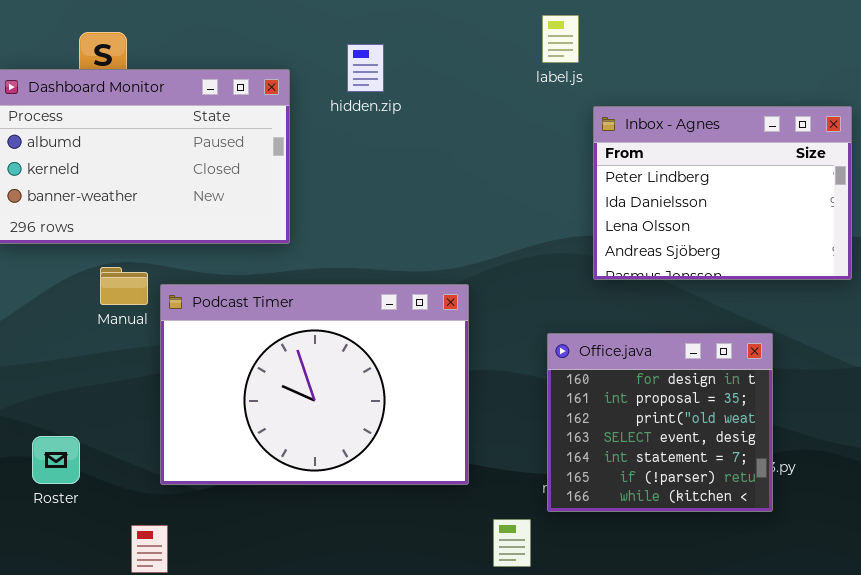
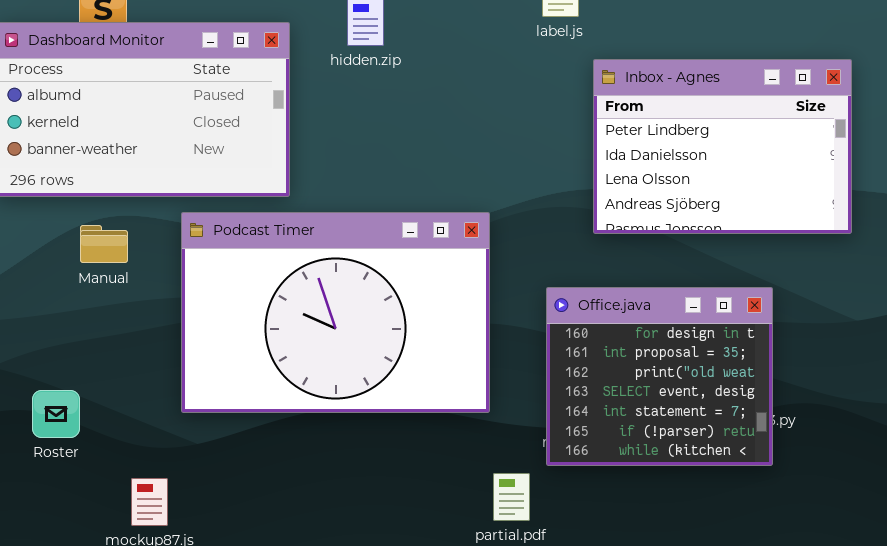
Manual: [100,267,148,305] -> [80,225,128,263], moved
Podcast Timer: [160,284,469,485] -> [181,212,490,413], moved

